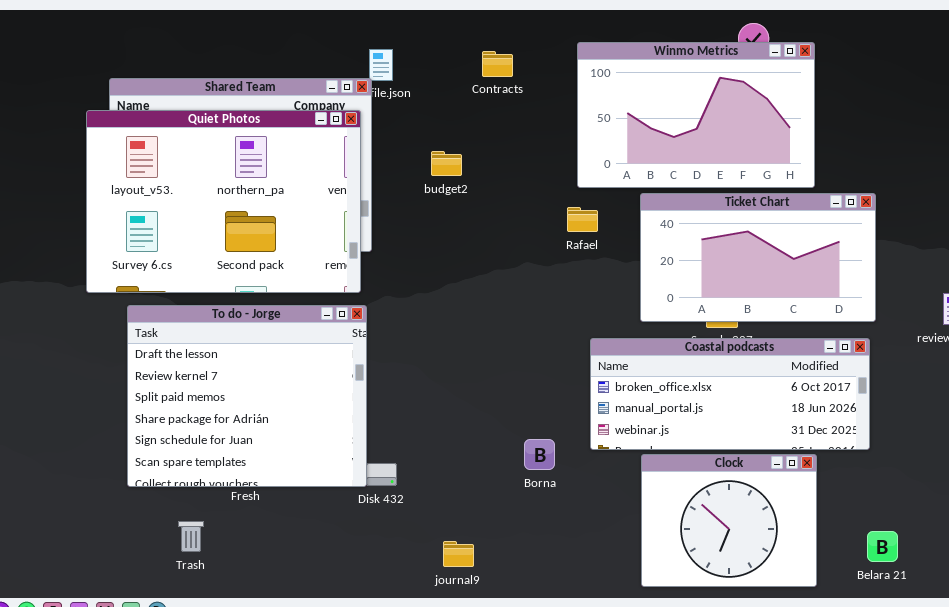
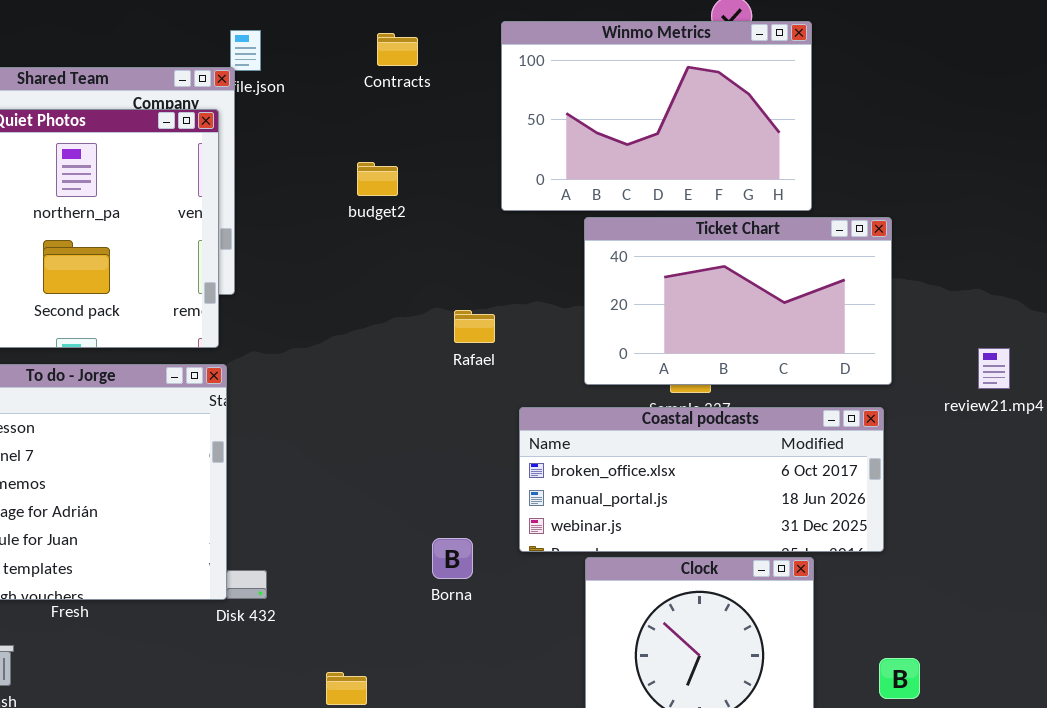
budget2: [431,151,462,176] -> [357,162,398,196], moved
Rafael: [567,207,598,232] -> [454,310,495,343], moved

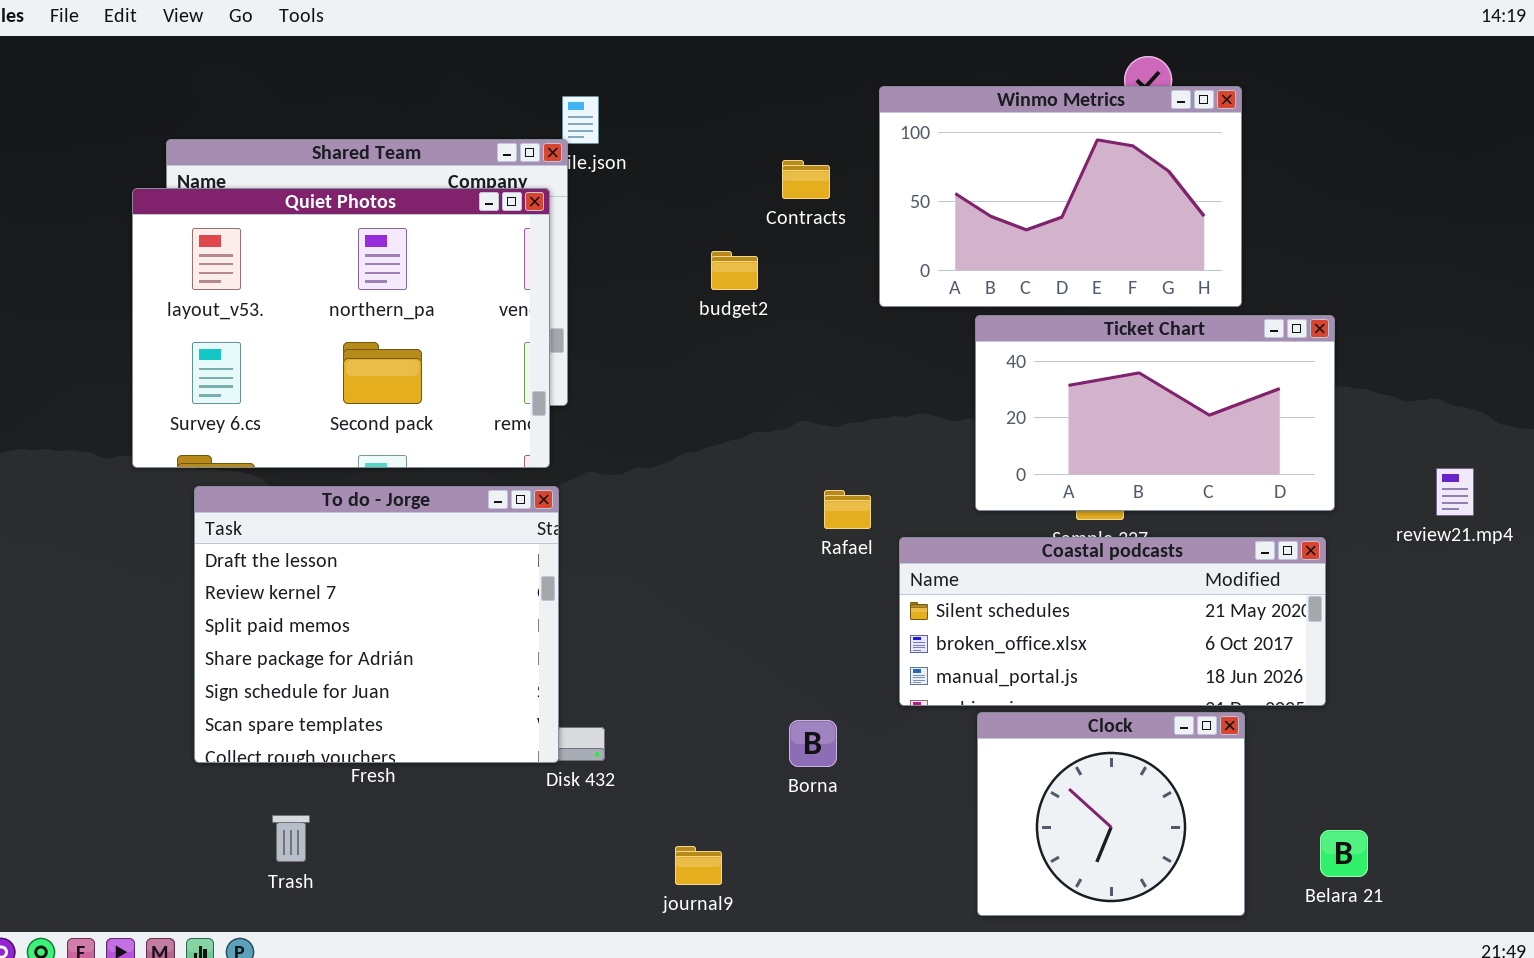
Contracts: [377,33,418,66] -> [782,160,830,199], moved
Rafael: [454,310,495,343] -> [824,490,871,529], moved
Coastal podcasts: [519,407,884,552] -> [899,537,1326,706], scrolled up 1 row
Borna: [432,538,473,579] -> [789,720,837,767], moved

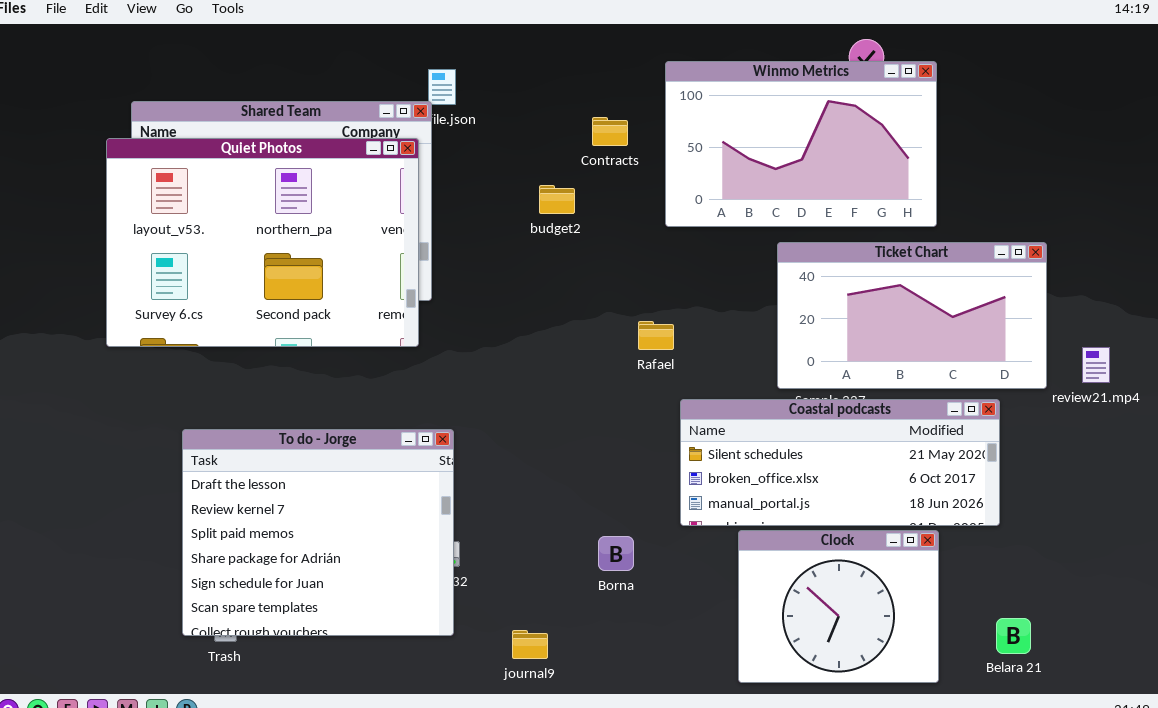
Ticket Chart: [975,315,1335,511] -> [777,242,1047,389], moved
To do - Jorge: [194,486,559,763] -> [182,429,454,636], moved
Rafael: [824,490,871,529] -> [638,321,674,350], moved

